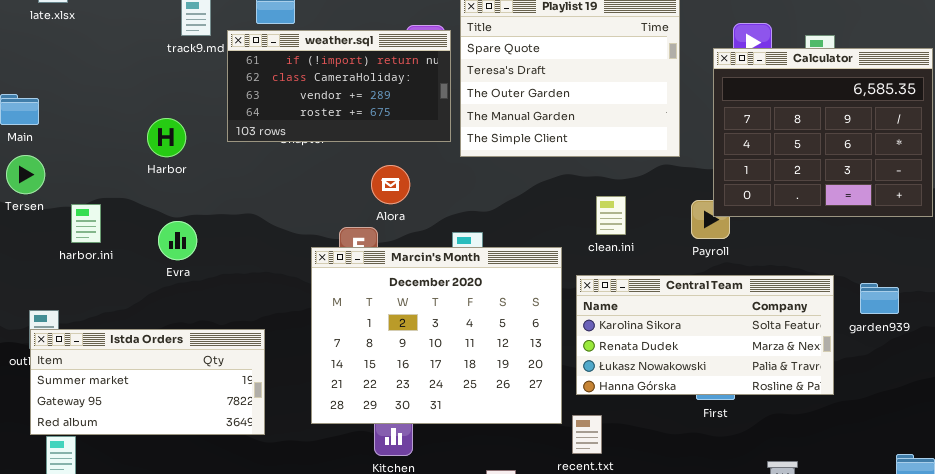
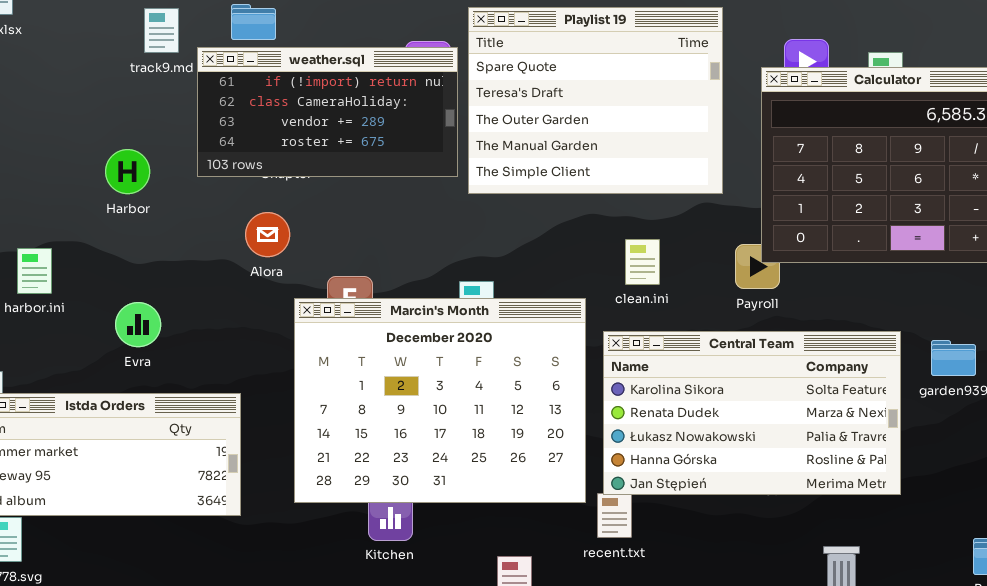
Alora: [371,165,410,204] -> [245,212,290,257], moved
Evra: [158,221,197,260] -> [115,302,161,347], moved
Central Team: [576,275,834,395] -> [603,331,901,495], resized

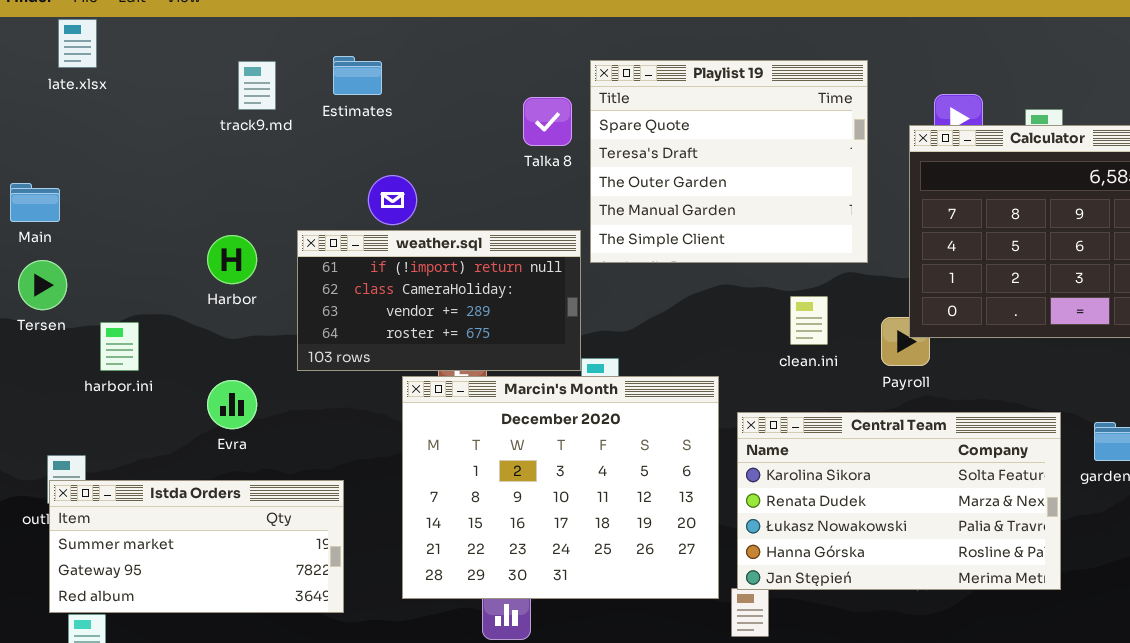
weather.sql: [197,47,458,177] -> [297,230,581,371], moved
Harbor: [105,149,150,194] -> [207,235,257,284], moved
clean.ini: [625,239,660,285] -> [790,296,828,345], moved

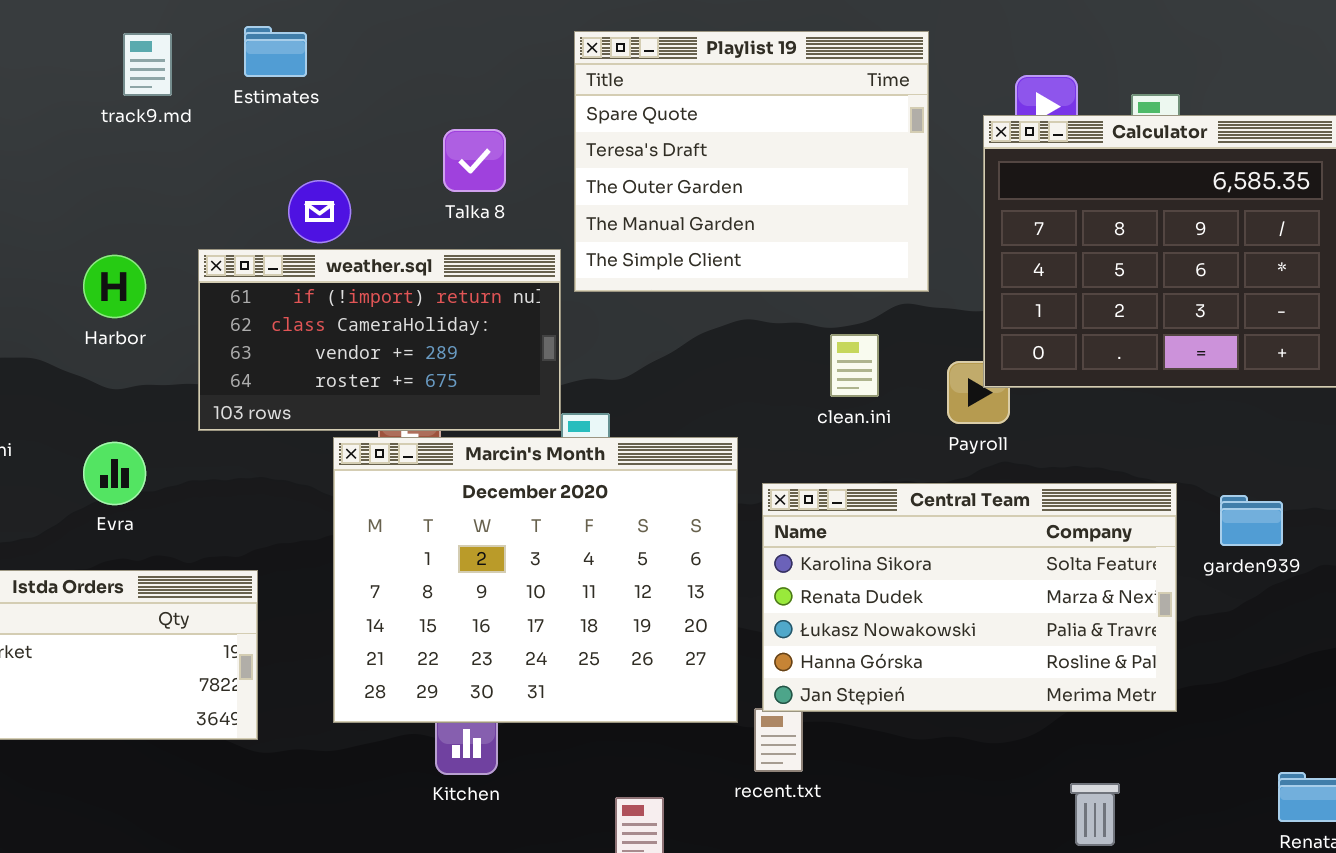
Talka 8: [523,97,572,146] -> [443,129,506,192], moved

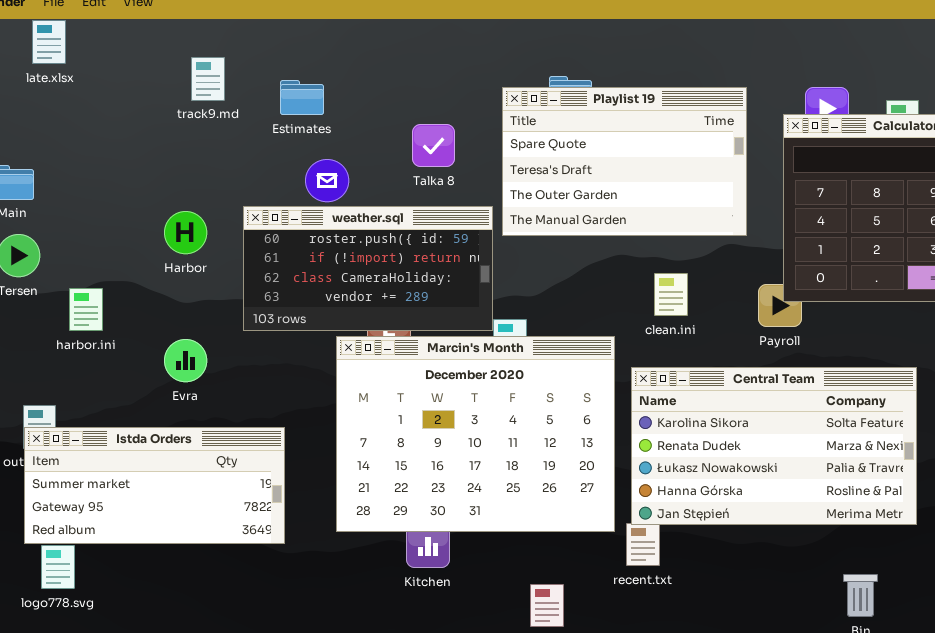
Estimates: [244,26,307,77] -> [280,80,324,115], moved
Playlist 19: [574,31,929,292] -> [502,87,747,236], resized
weather.sql: [198,249,561,431] -> [243,206,493,331], scrolled up 1 row
clean.ini: [830,334,879,397] -> [654,273,688,316], moved

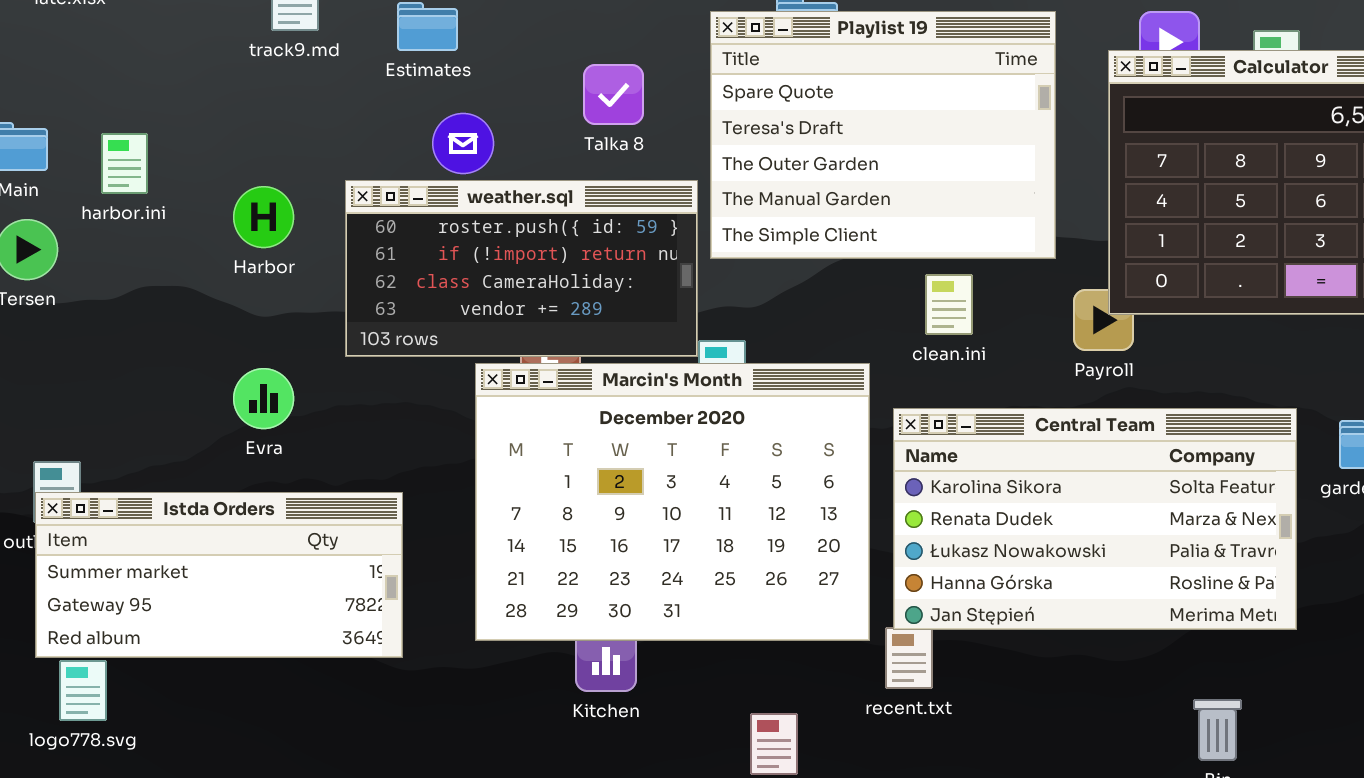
Playlist 19: [502,87,747,236] -> [710,11,1056,259], resized
harbor.ini: [69,288,103,331] -> [101,133,148,194], moved

